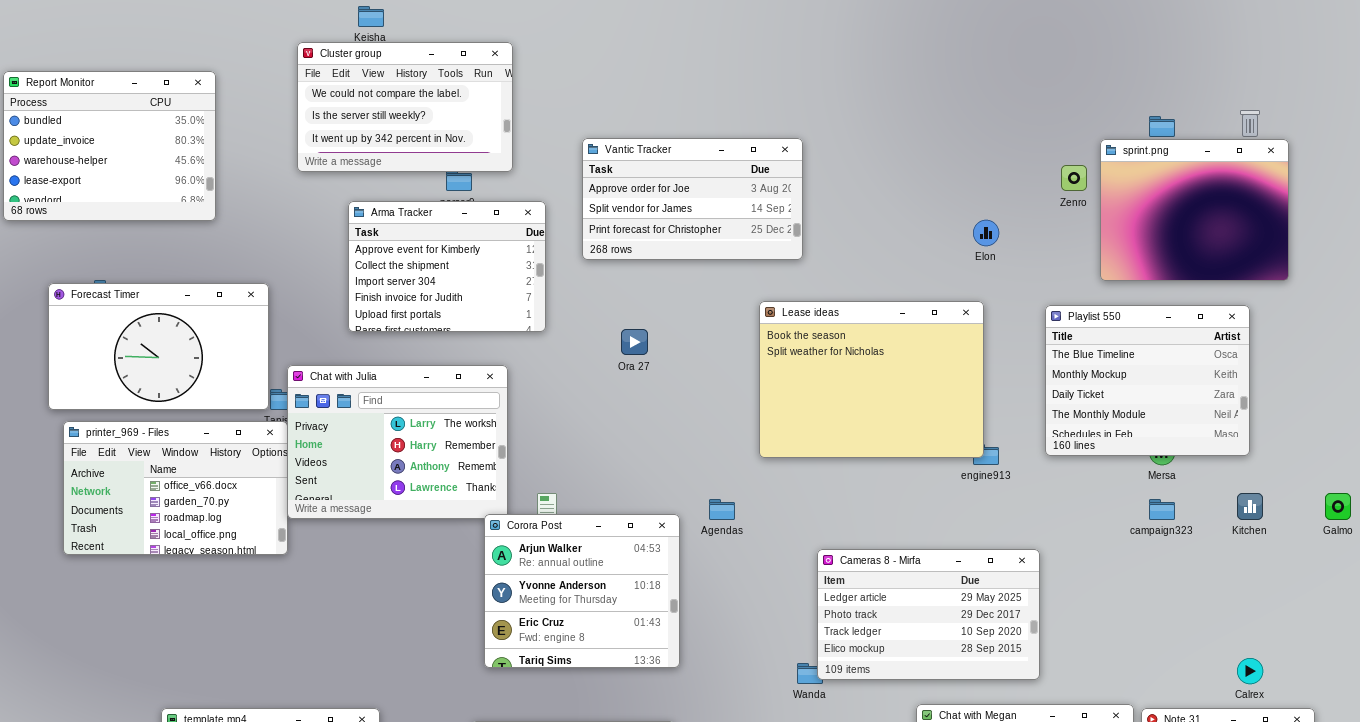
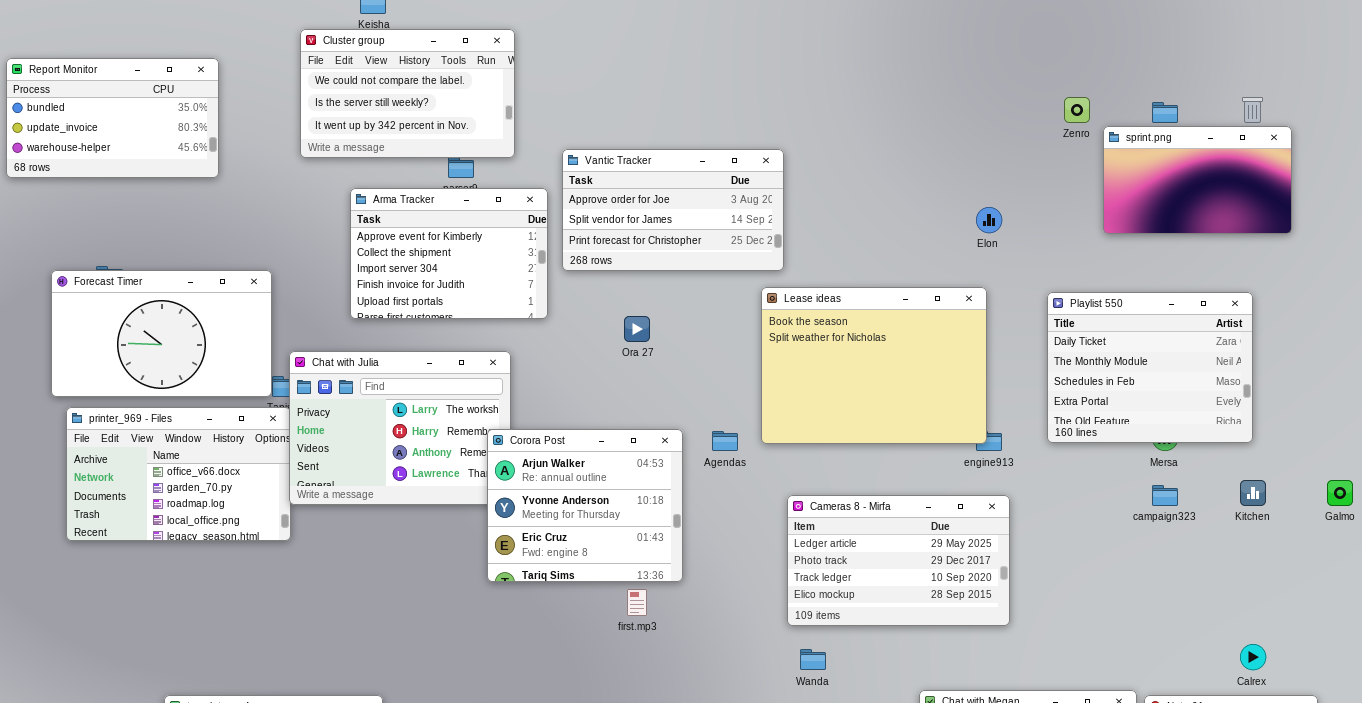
Report Monitor: [3,71,216,221] -> [6,58,219,178], resized
Vantic Tracker: [582,138,803,260] -> [562,149,784,271], moved
sprint.png: [1100,139,1289,281] -> [1103,126,1292,234], resized
Zenro: [1061,165,1087,191] -> [1064,97,1090,123], moved
Playlist 550: [1045,305,1250,456] -> [1047,292,1253,443], scrolled down 2 rows
Agendas: [709,499,735,520] -> [712,431,738,451], moved
Corora Post: [484,514,680,668] -> [487,429,683,582], moved
Cameras 8 - Mirfa: [817,549,1040,680] -> [787,495,1010,626], moved

